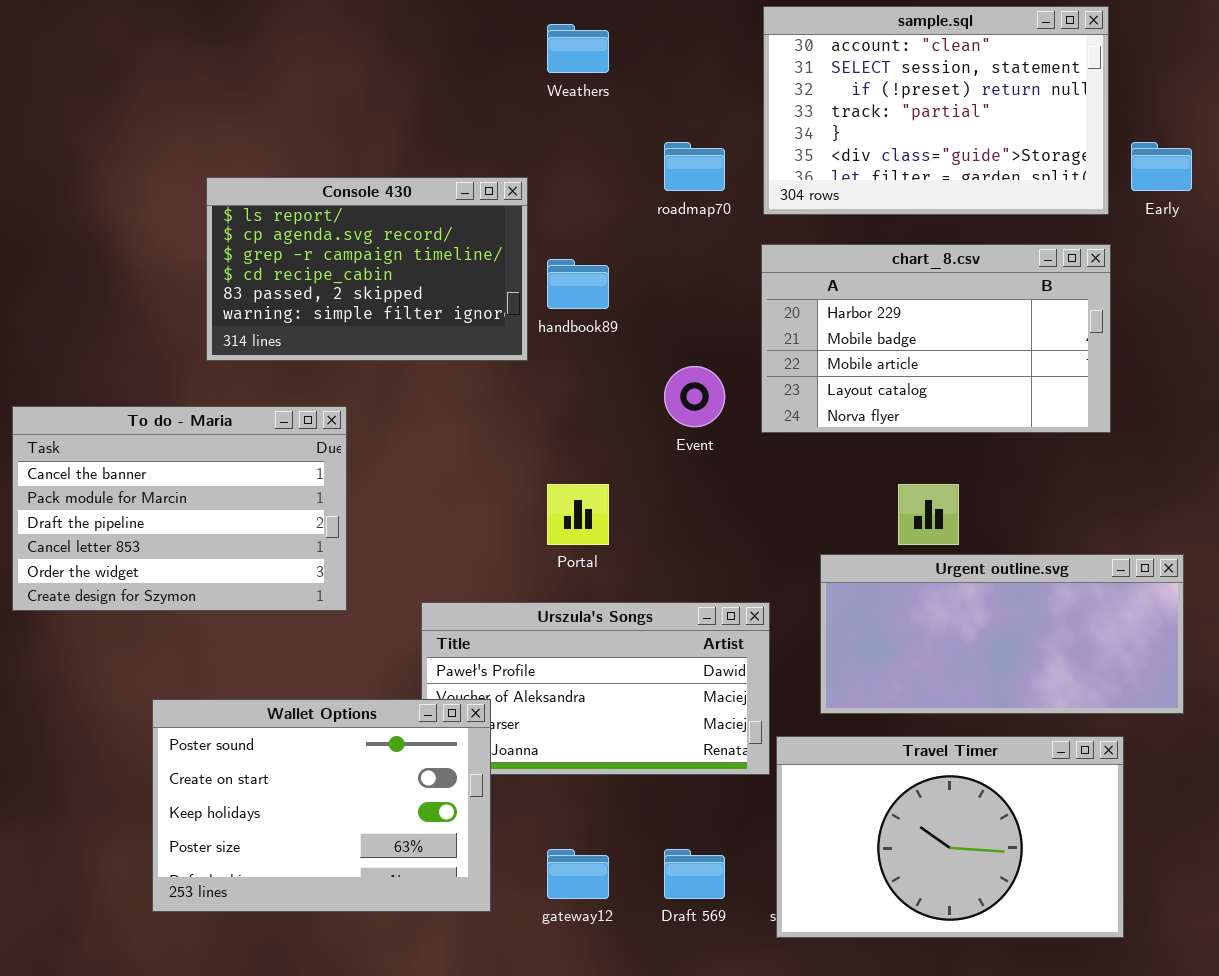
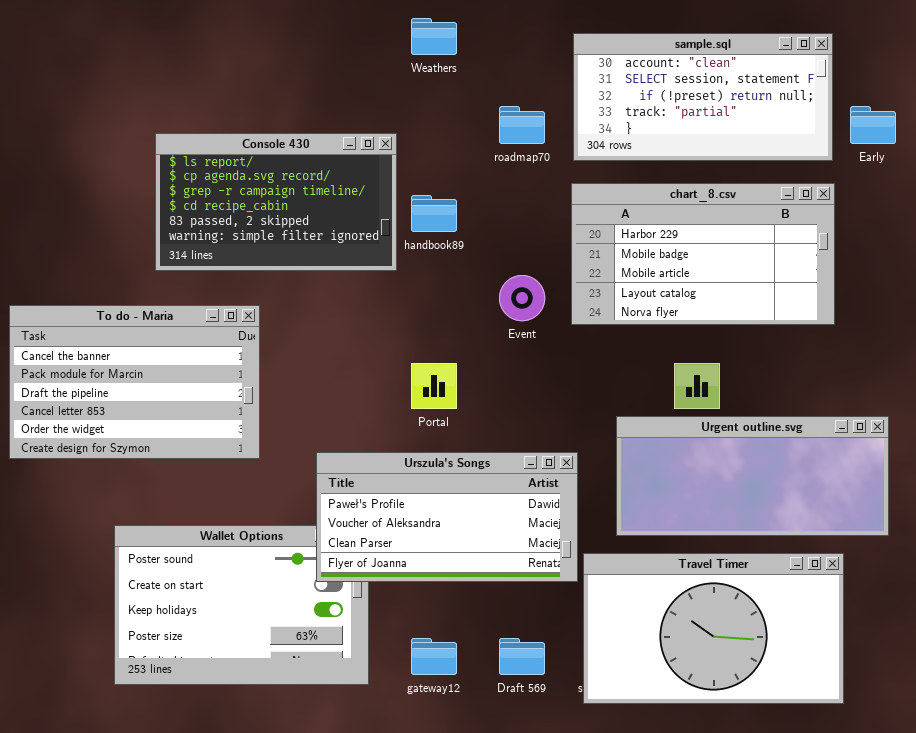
sample.sql: [763,6,1109,215] -> [573,33,833,161], resized
Urszula's Songs: [421,602,770,775] -> [316,452,578,582], raised

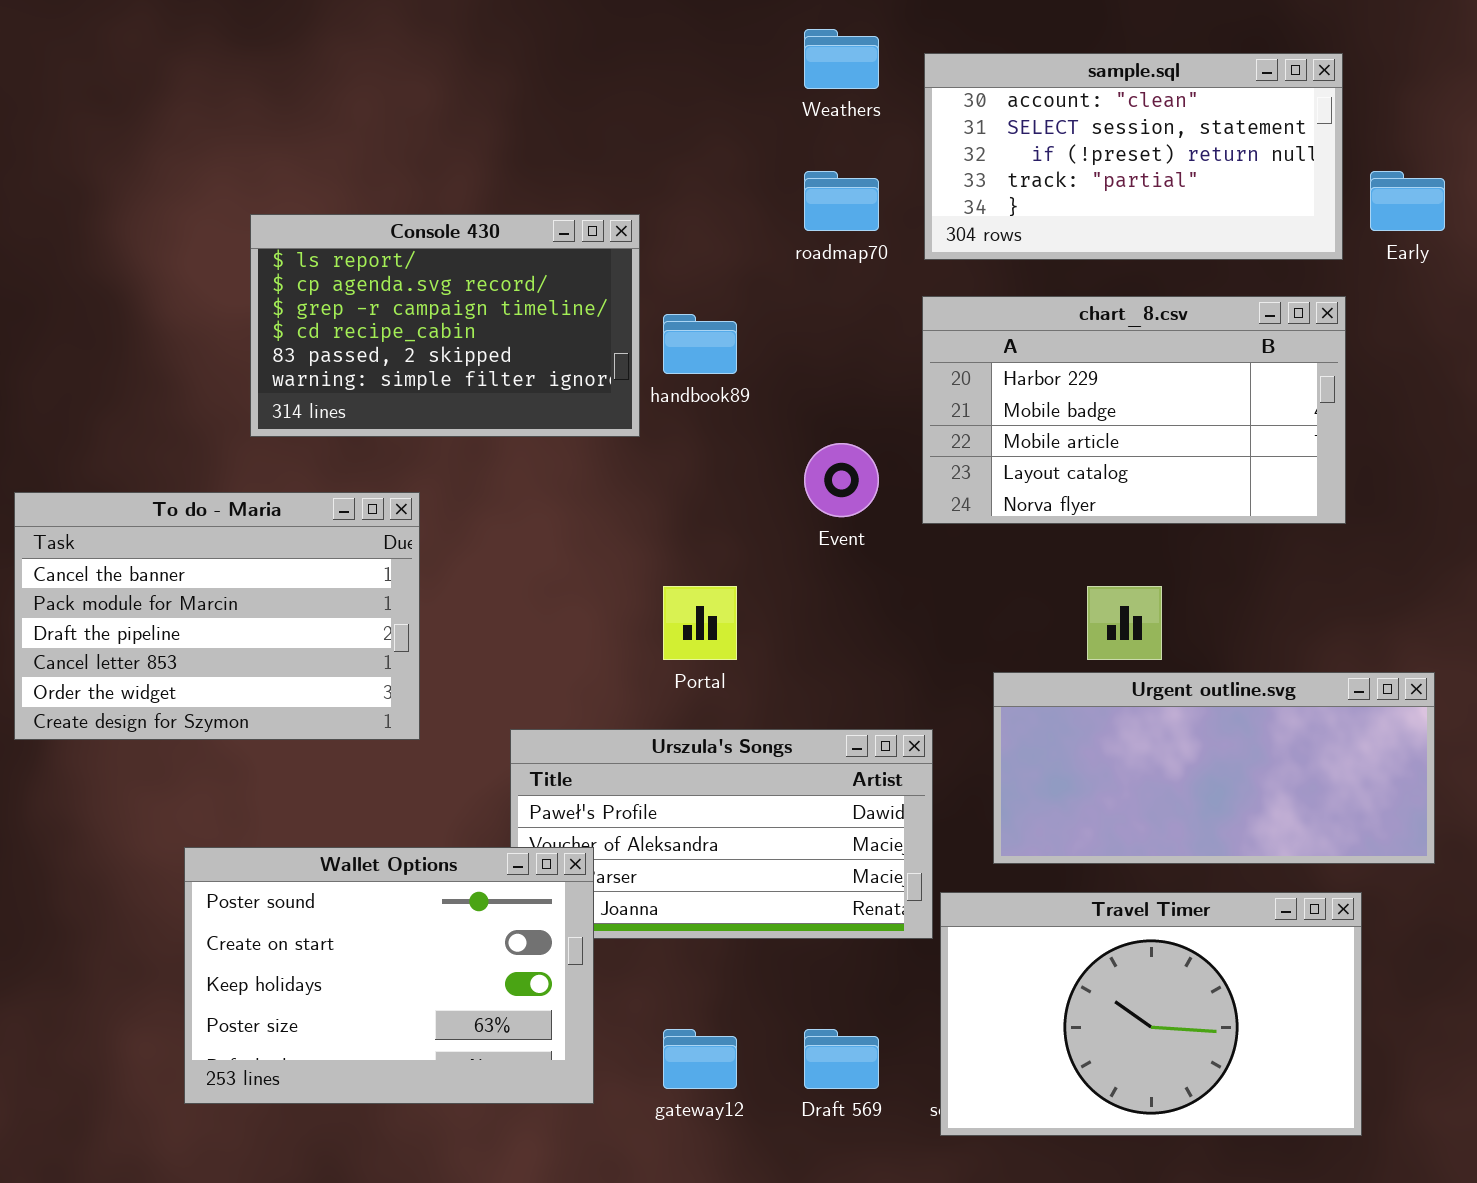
Weathers: [411,18,457,55] -> [804,29,879,89], moved
Wallet Options: [114,525,369,685] -> [184,847,594,1104], raised

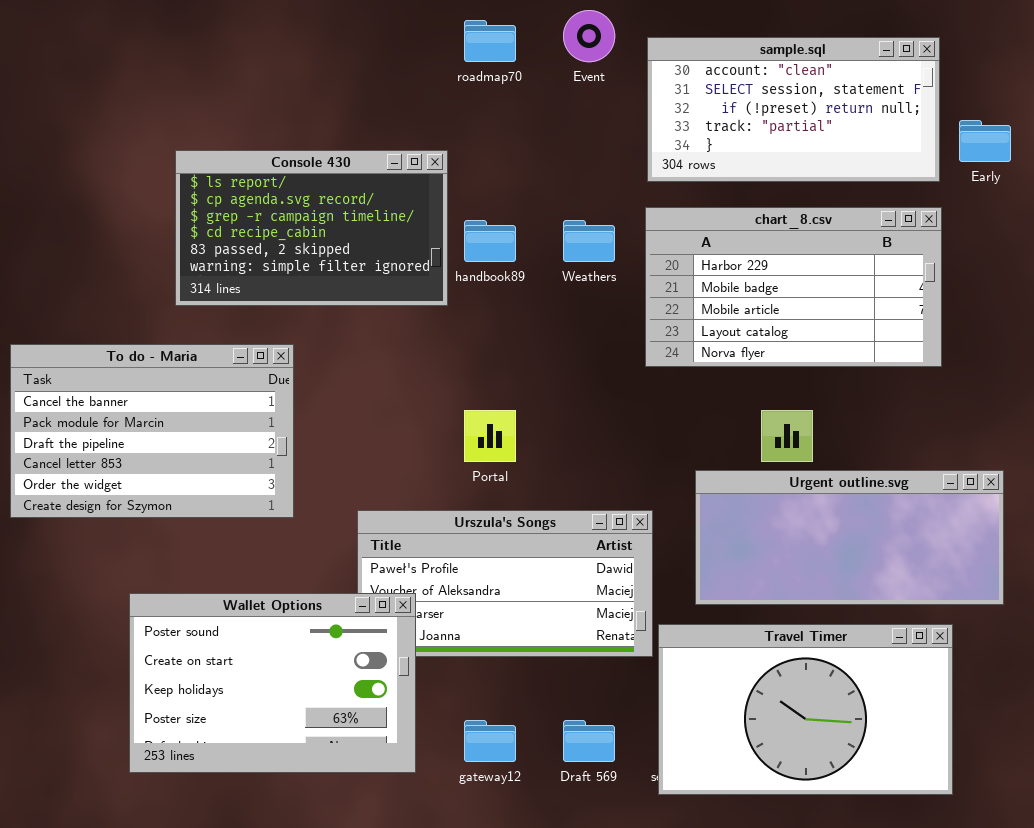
Weathers: [804,29,879,89] -> [563,220,615,262], moved
roadmap70: [804,171,879,231] -> [464,20,516,62], moved
Event: [804,443,879,517] -> [563,10,615,62], moved

